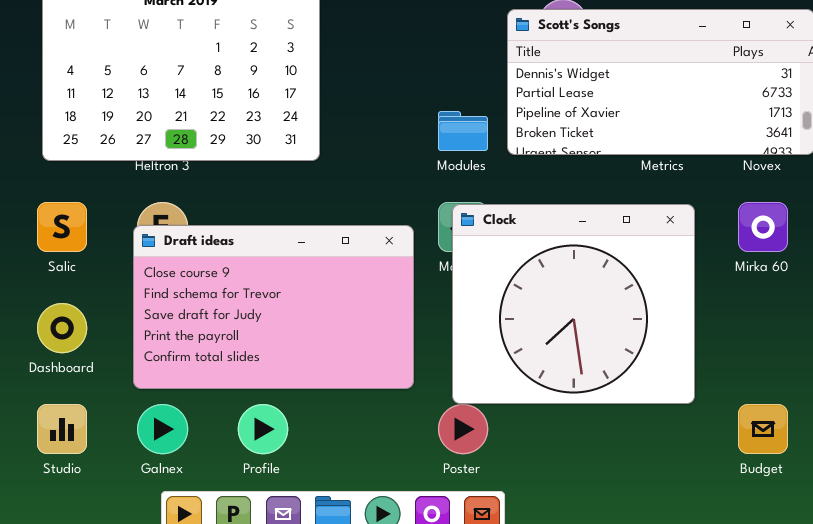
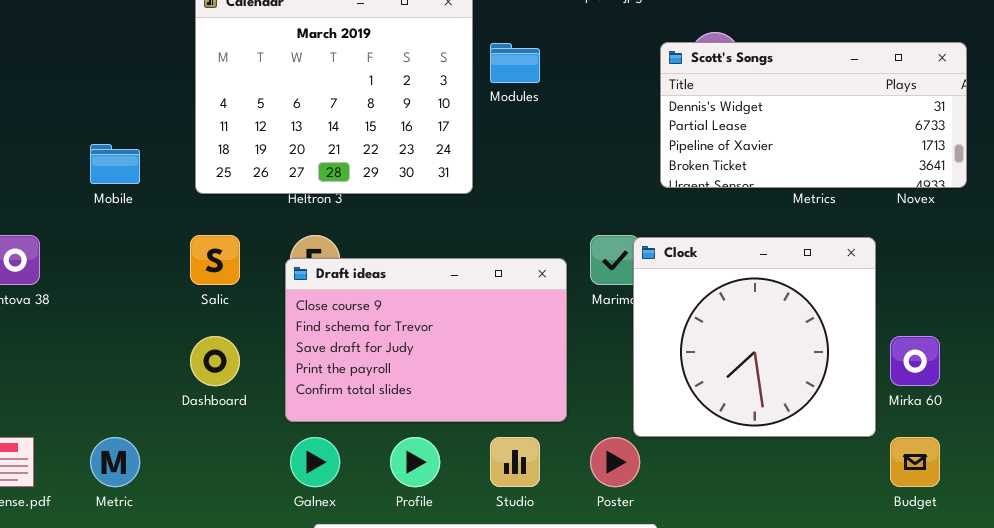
Modules: [438,111,488,151] -> [490,43,540,83], moved
Mirka 60: [738,202,788,252] -> [890,336,940,386], moved
Clock: [452,204,695,404] -> [633,237,876,437], moved
Studio: [37,404,87,454] -> [490,437,540,487], moved

